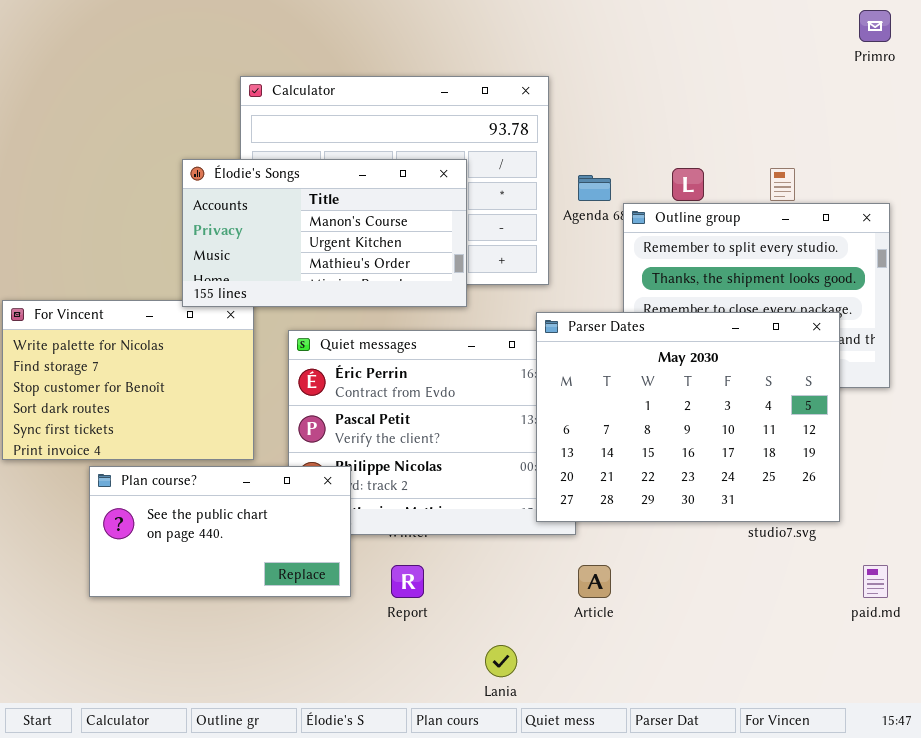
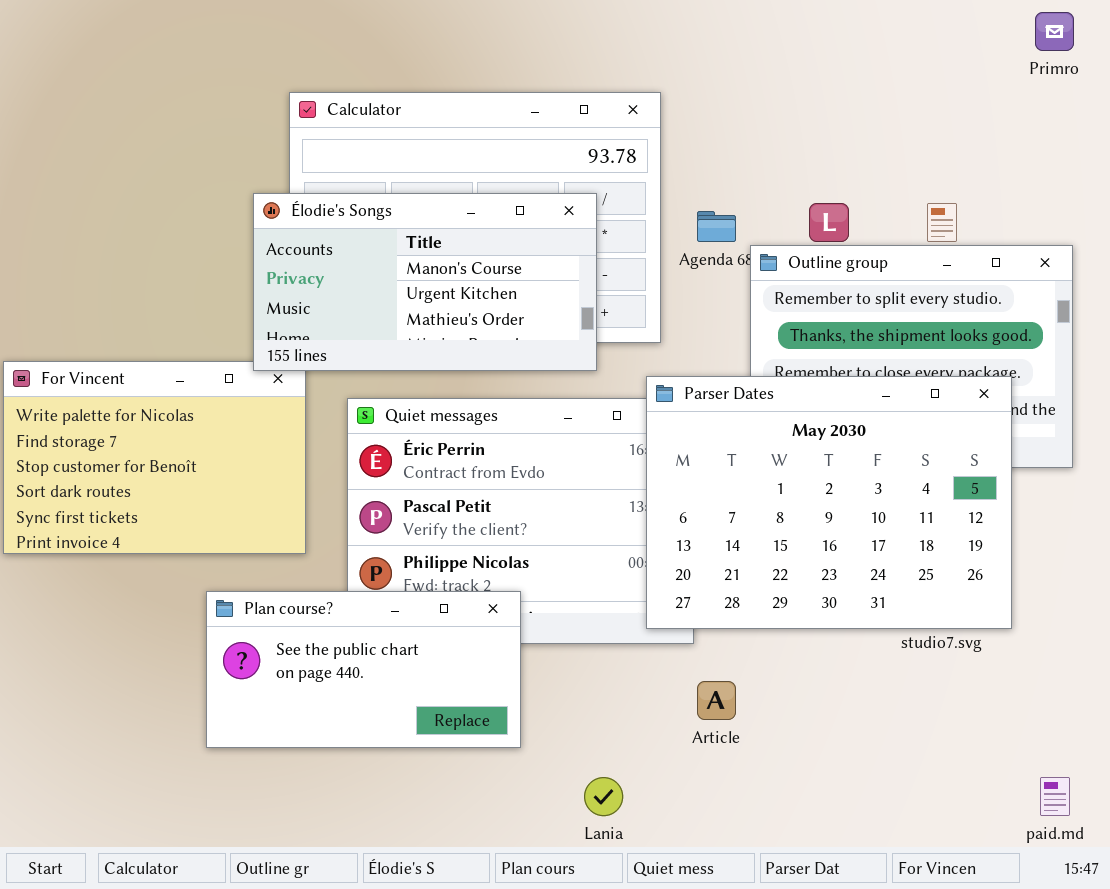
Élodie's Songs: [182,159,467,307] -> [253,193,597,371], moved
Plan course?: [89,466,351,597] -> [206,591,521,748], moved
paid.md: [863,565,888,598] -> [1040,777,1070,816], moved

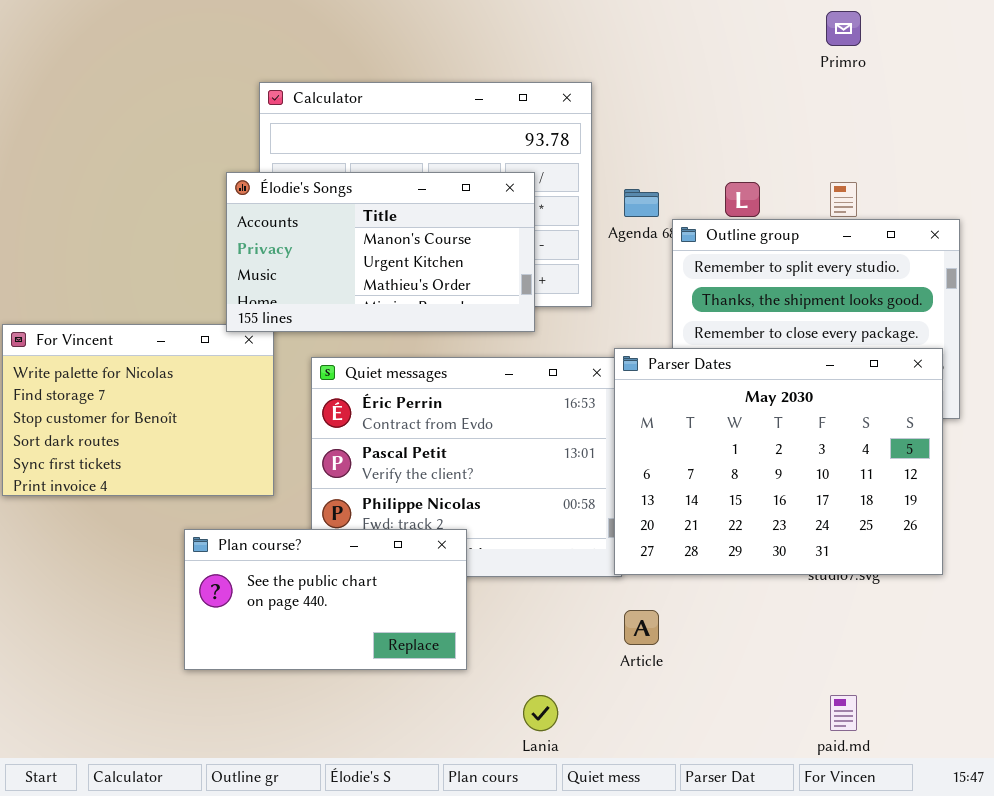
Primro: [1035,12,1074,51] -> [826,11,861,46], moved
Parser Dates: [646,376,1012,629] -> [614,348,943,575], moved
paid.md: [1040,777,1070,816] -> [830,695,857,731], moved

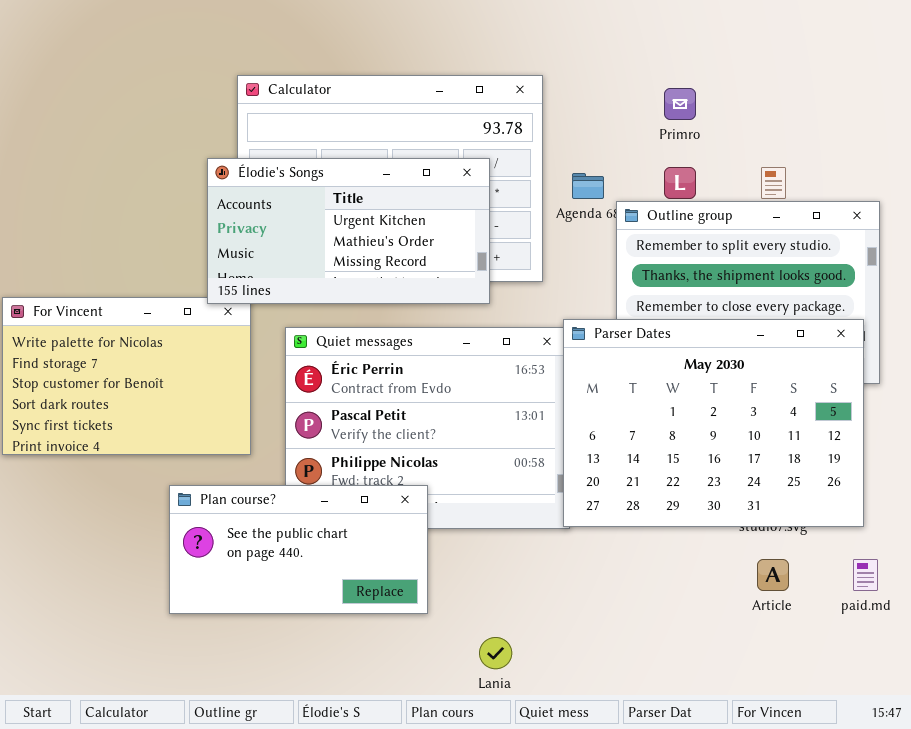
Primro: [826,11,861,46] -> [664,88,696,120], moved
Élodie's Songs: [226,172,535,332] -> [207,158,490,304], scrolled down 1 row
Article: [624,610,659,645] -> [757,559,789,591], moved
paid.md: [830,695,857,731] -> [853,559,878,591], moved

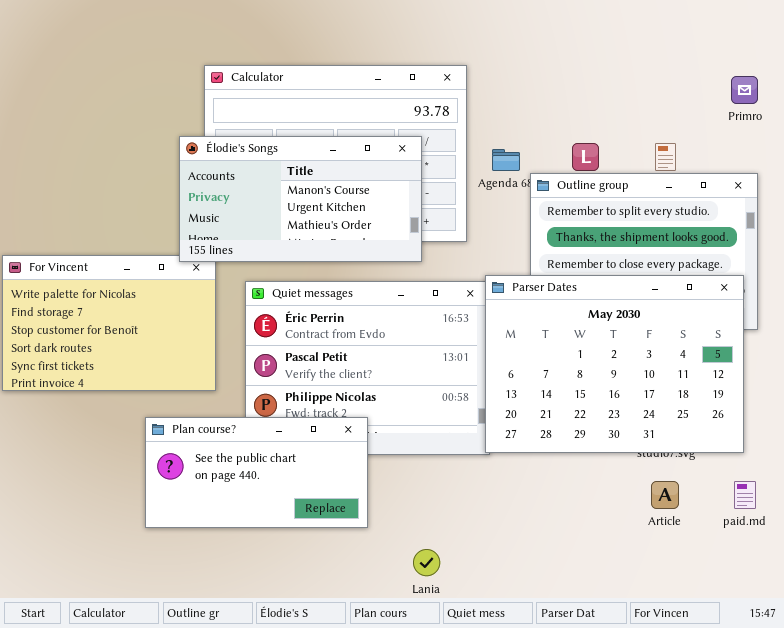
Primro: [664,88,696,120] -> [731,76,758,104], moved
Élodie's Songs: [207,158,490,304] -> [179,136,422,262], scrolled up 1 row

